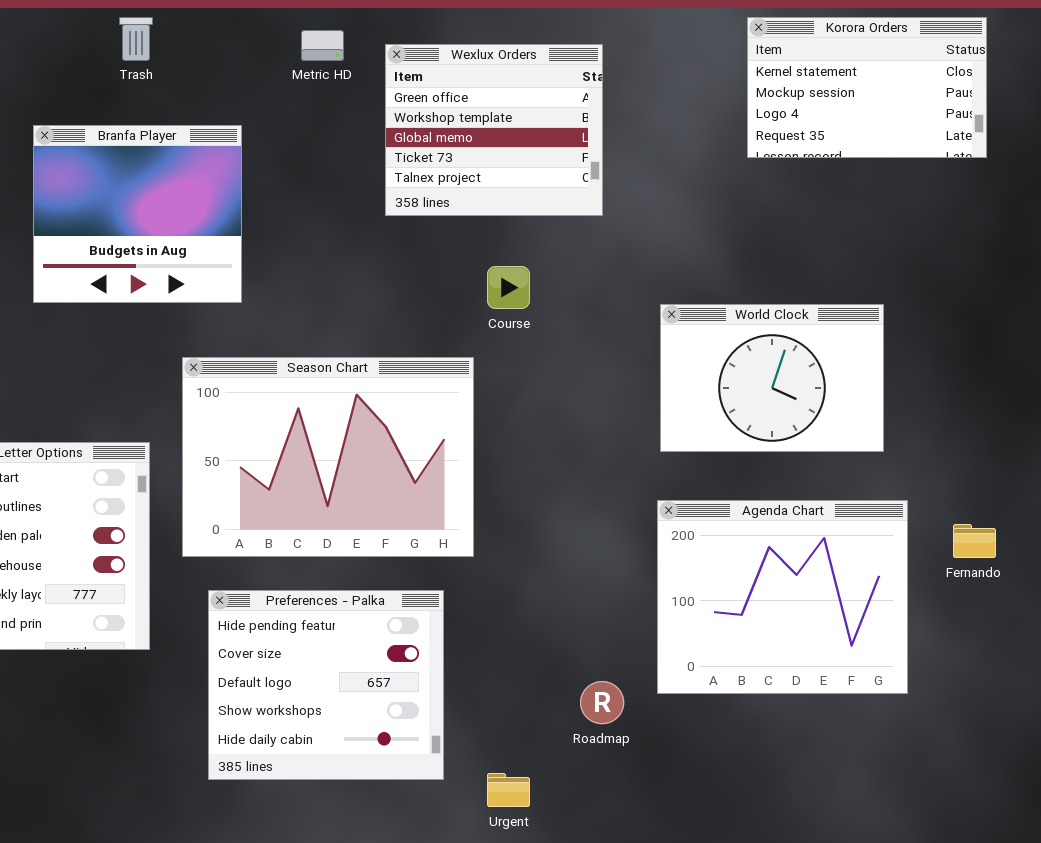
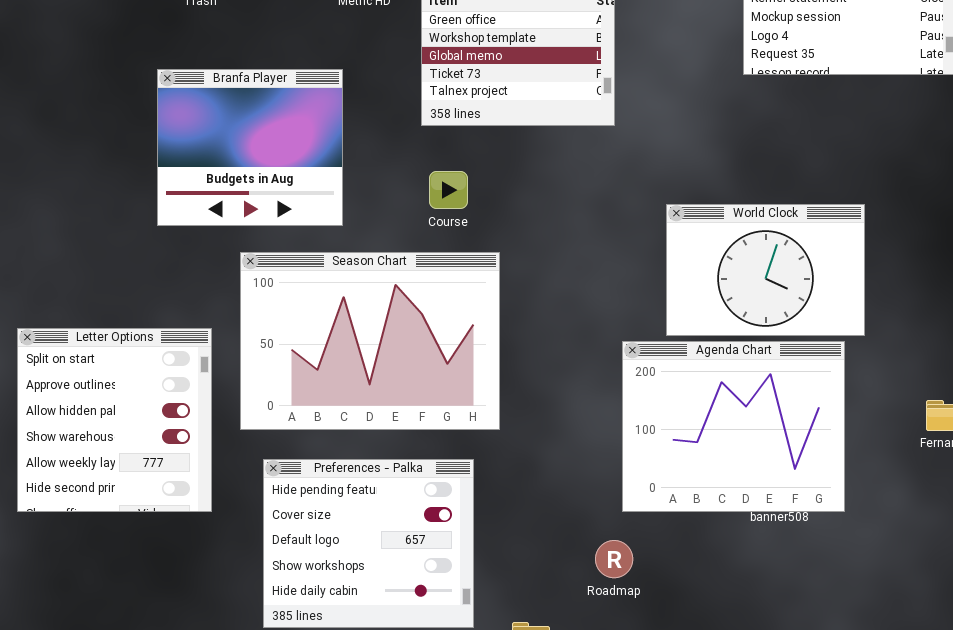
Branfa Player: [33,125,242,303] -> [157,69,343,226], moved
Course: [487,266,530,309] -> [429,171,468,209], moved
Agenda Chart: [657,500,908,694] -> [622,341,845,512], moved

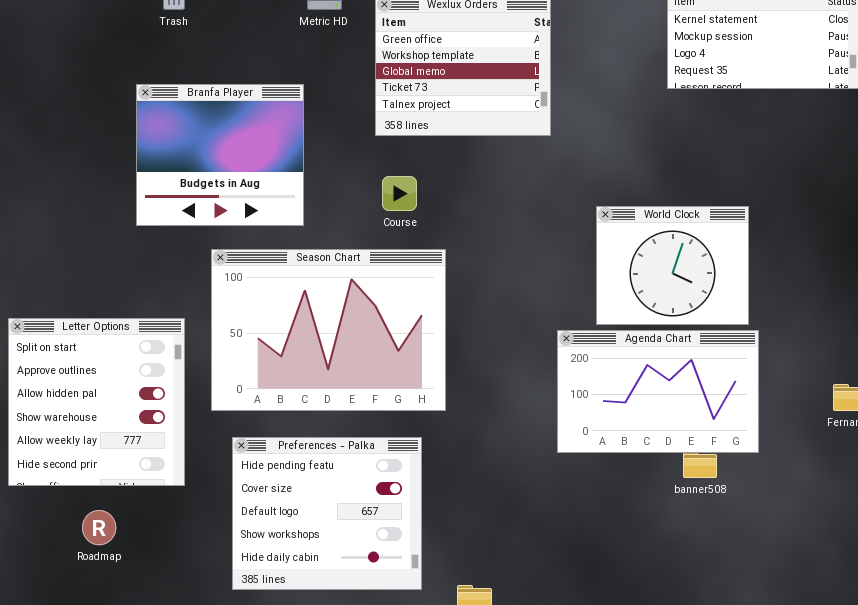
World Clock: [666,204,865,336] -> [596,206,749,325], resized
Agenda Chart: [622,341,845,512] -> [557,330,759,453], resized
Roadmap: [595,540,633,578] -> [82,510,116,545], moved

